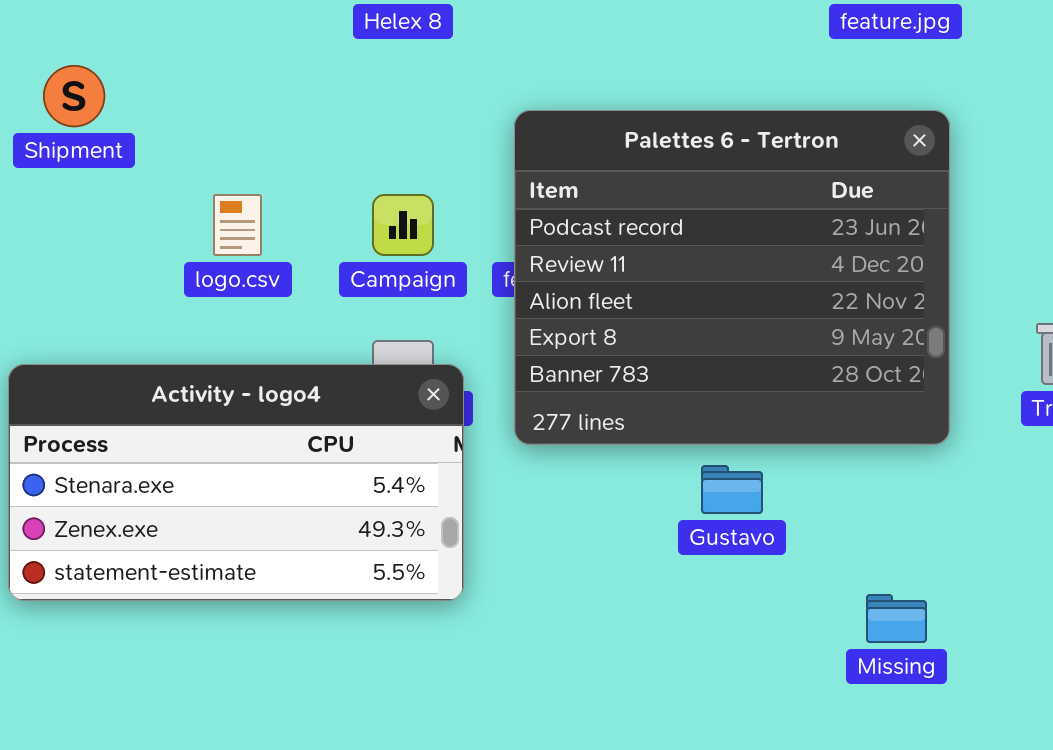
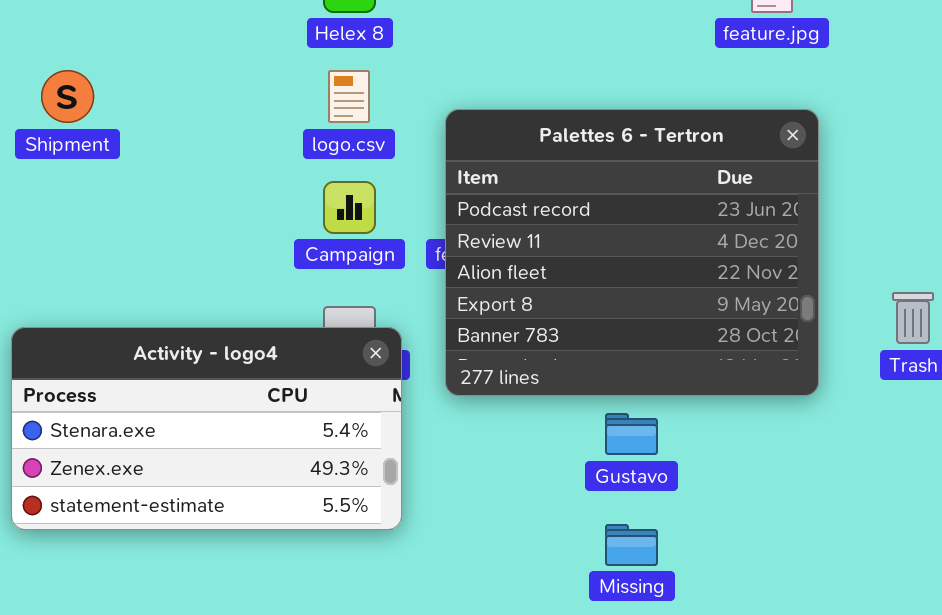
logo.csv: [213,194,262,256] -> [328,70,370,123], moved
Missing: [866,594,927,643] -> [605,524,658,566], moved

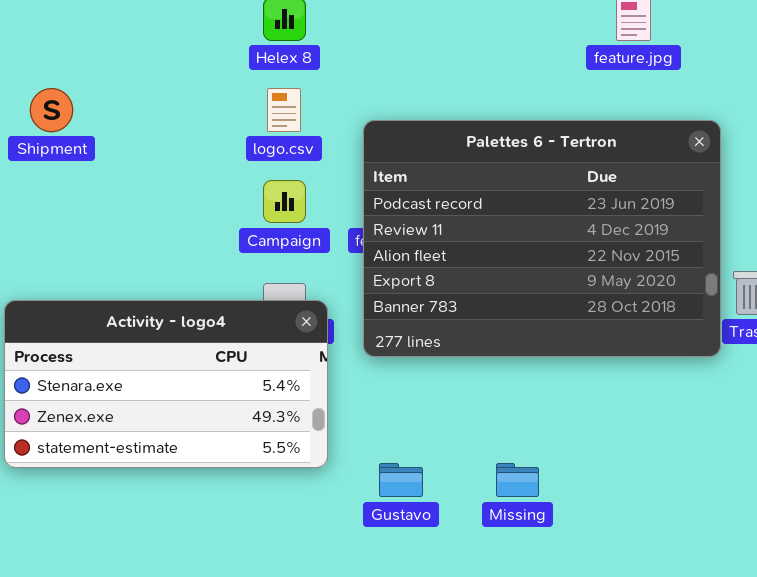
Palettes 6 - Tertron: [445,109,819,396] -> [363,120,721,357], resized
Gustavo: [605,413,658,455] -> [379,463,423,497], moved

